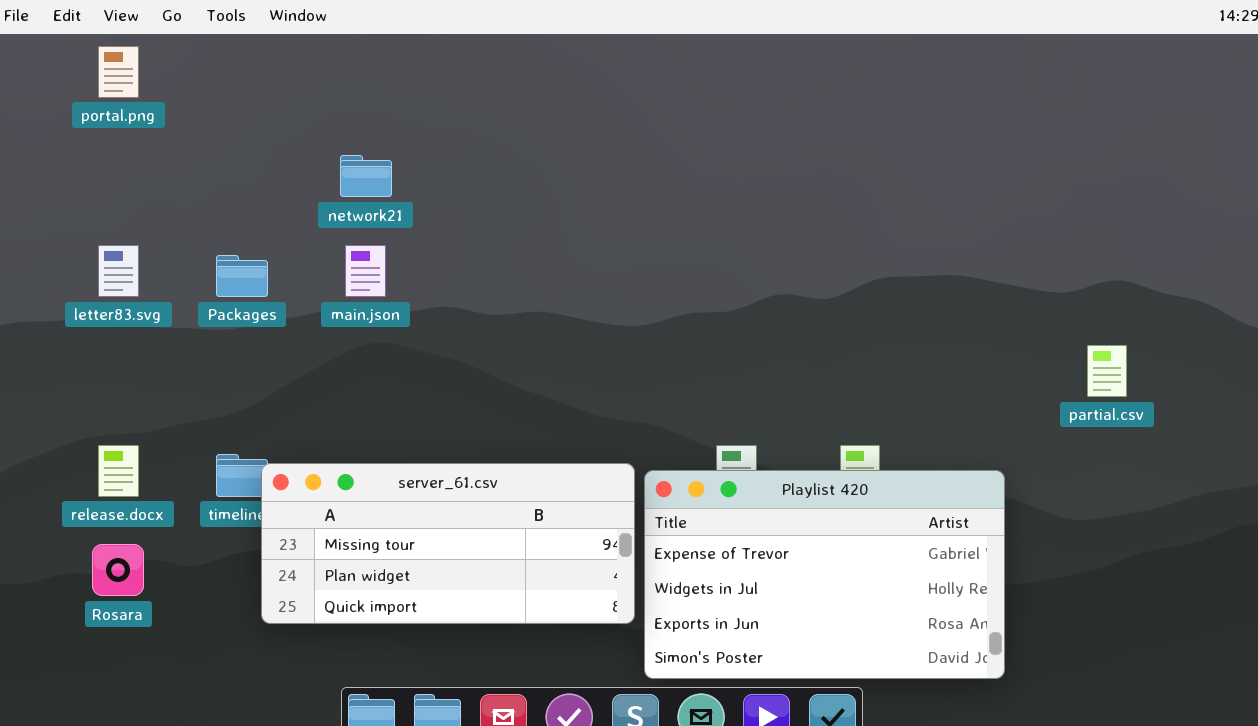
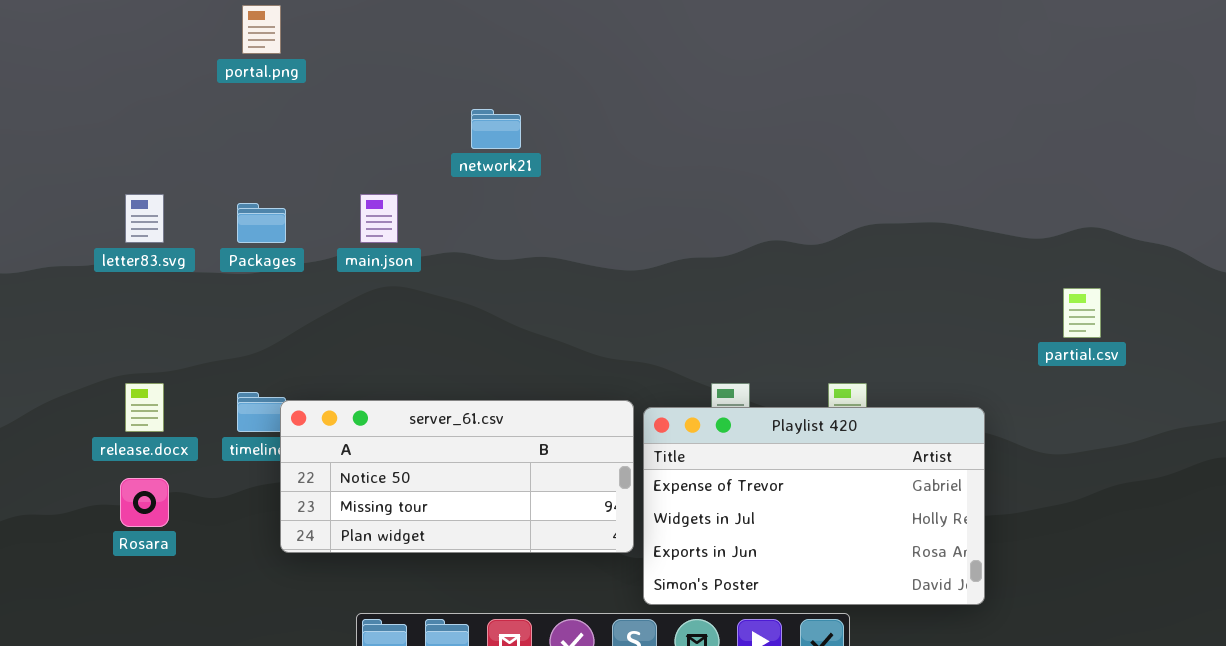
portal.png: [98,46,139,98] -> [242,5,281,54], moved
network21: [340,155,392,197] -> [471,109,521,149], moved
server_61.csv: [261,463,635,624] -> [280,400,634,553], scrolled up 1 row

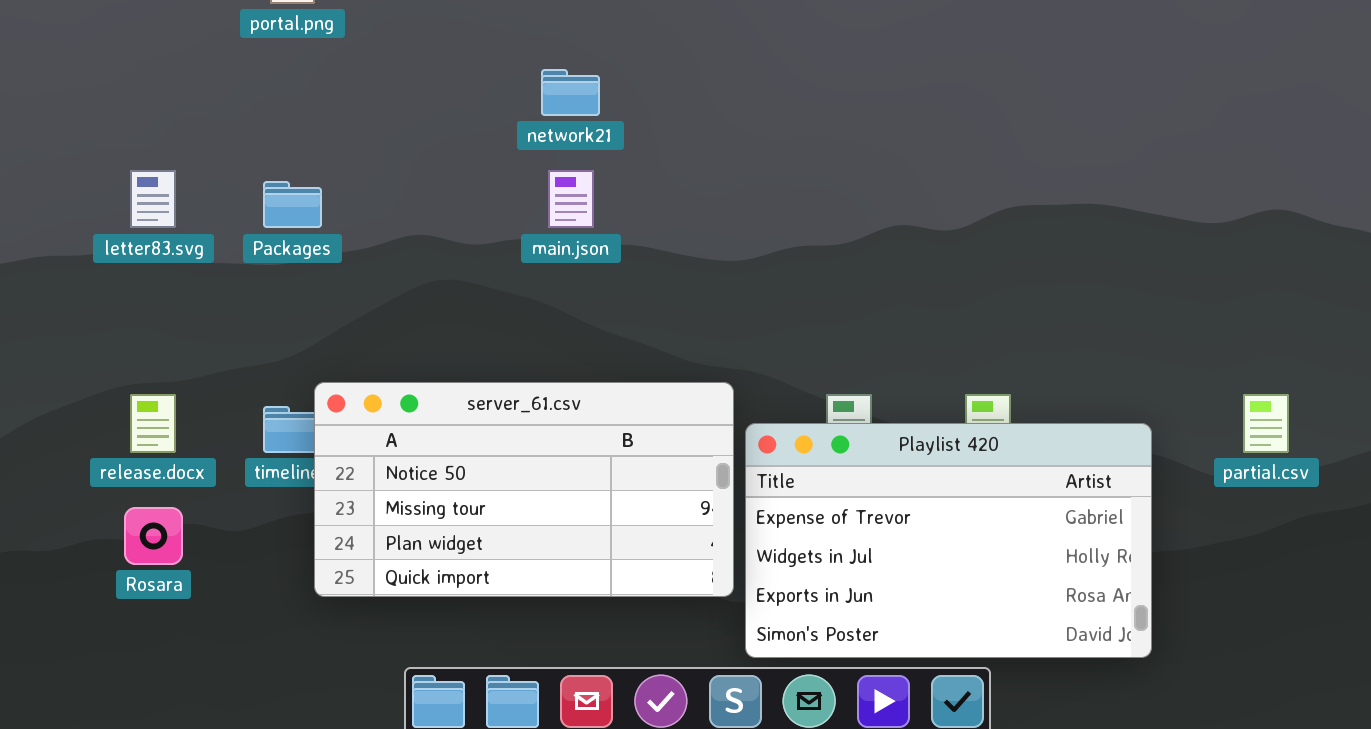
main.json: [360,194,398,243] -> [548,170,594,228], moved
partial.csv: [1063,288,1101,338] -> [1243,394,1289,453], moved
server_61.csv: [280,400,634,553] -> [314,382,734,597], resized

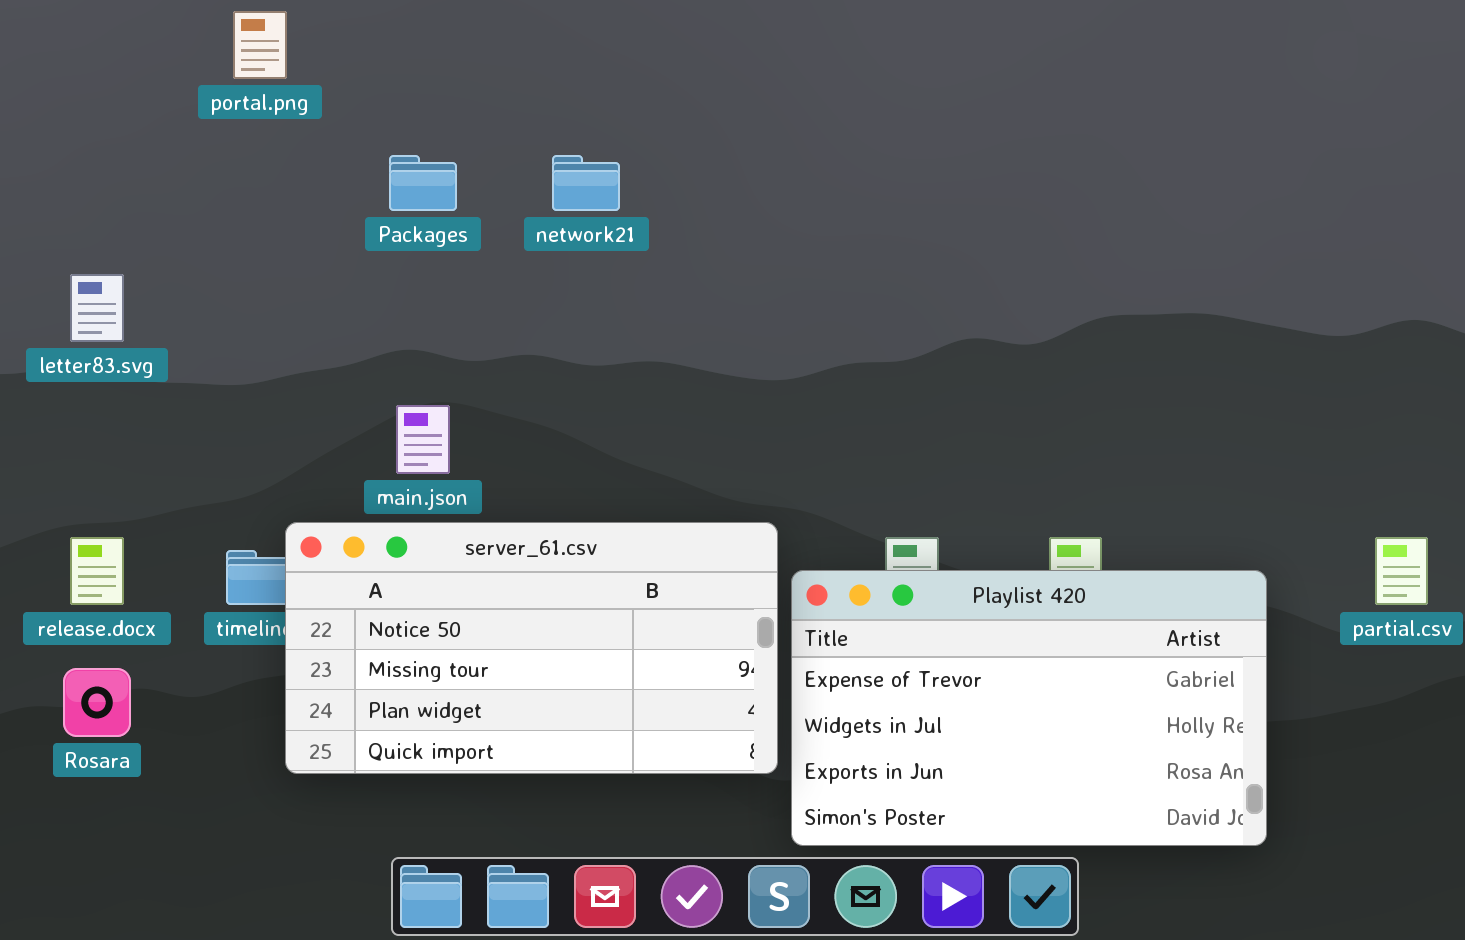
main.json: [548,170,594,228] -> [396,405,450,474], moved
Packages: [263,181,322,228] -> [389,155,457,211], moved

